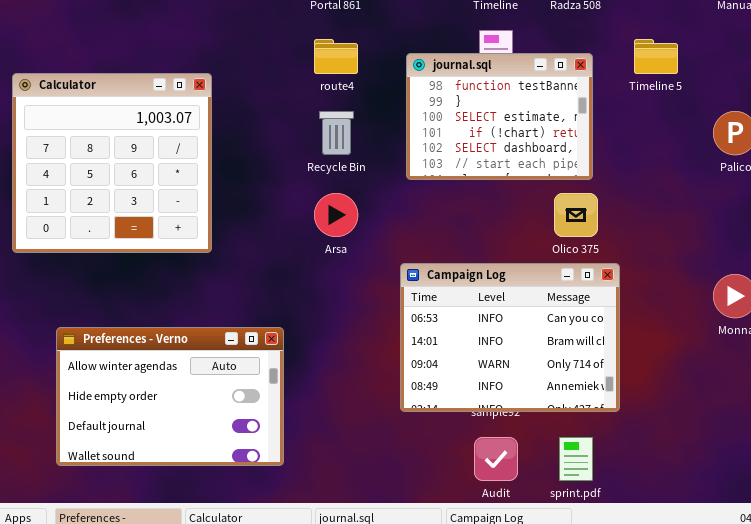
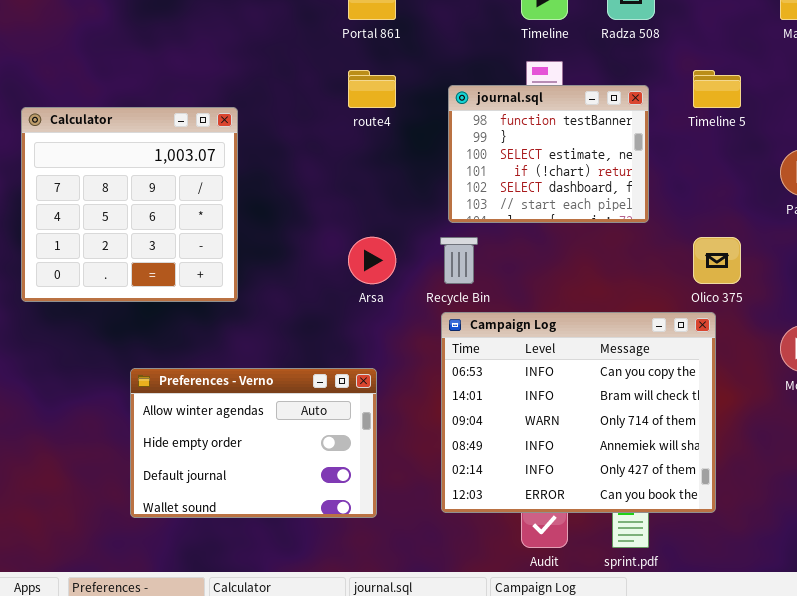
Recycle Bin: [319,111,354,155] -> [440,237,478,284], moved
Olico 375: [554,193,598,237] -> [693,237,741,284], moved
Campaign Log: [400,263,620,412] -> [441,312,716,513], resized
Preferences - Verno: [56,327,284,466] -> [130,368,377,518], moved

